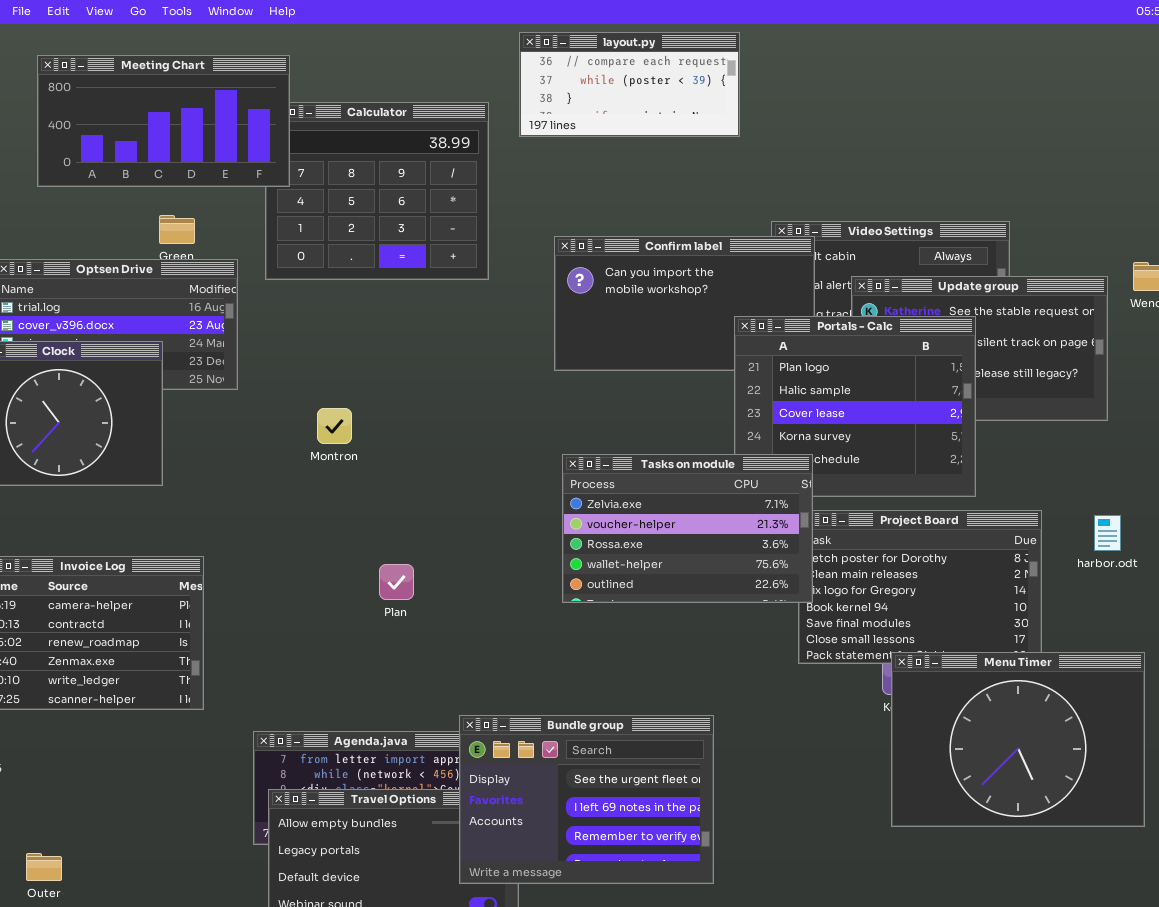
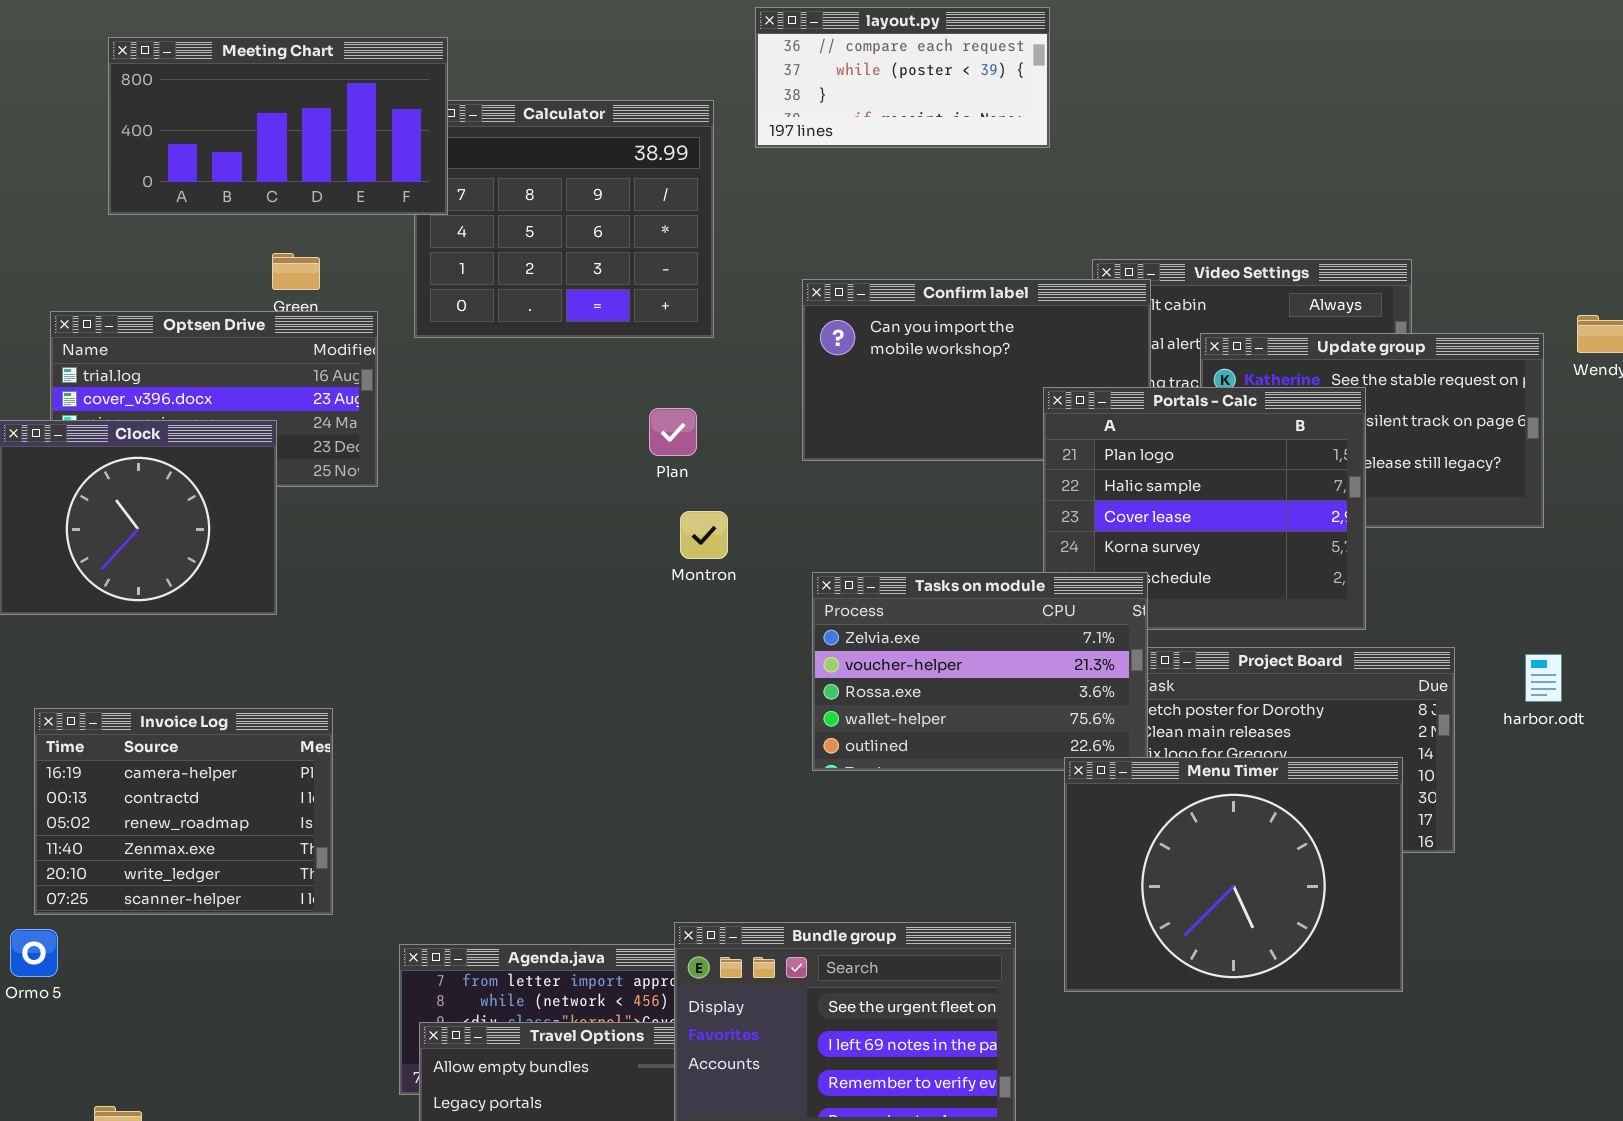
Montron: [317,408,352,444] -> [680,511,728,559], moved
Plan: [379,564,414,600] -> [649,408,697,456], moved
Menu Timer: [891,652,1145,827] -> [1064,757,1403,992], moved

